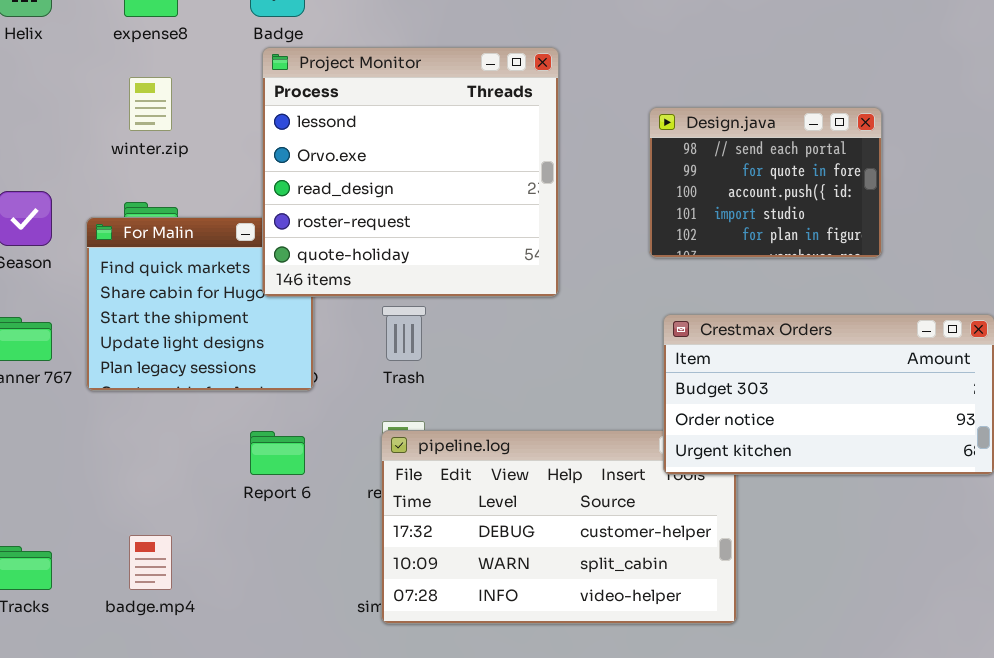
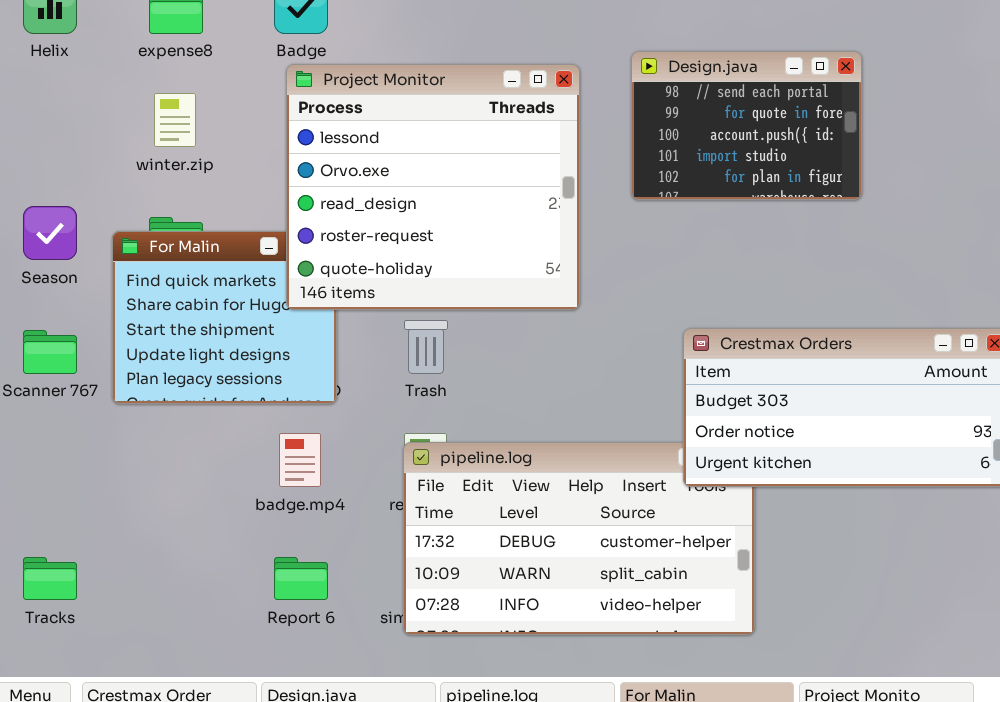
Design.java: [649,107,882,258] -> [631,51,862,200], moved
Report 6: [250,431,305,475] -> [274,557,328,600], moved
badge.mp4: [129,535,172,590] -> [279,433,321,487], moved

